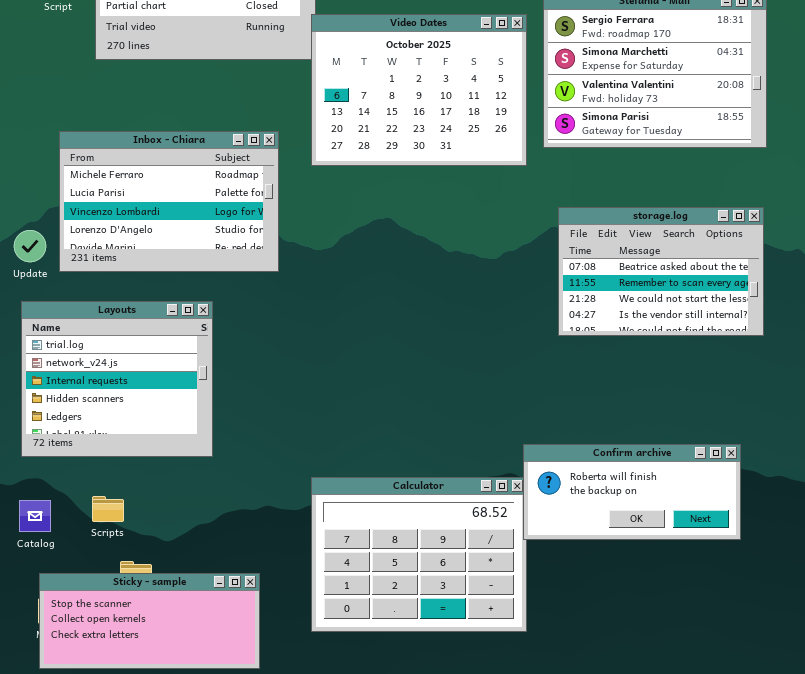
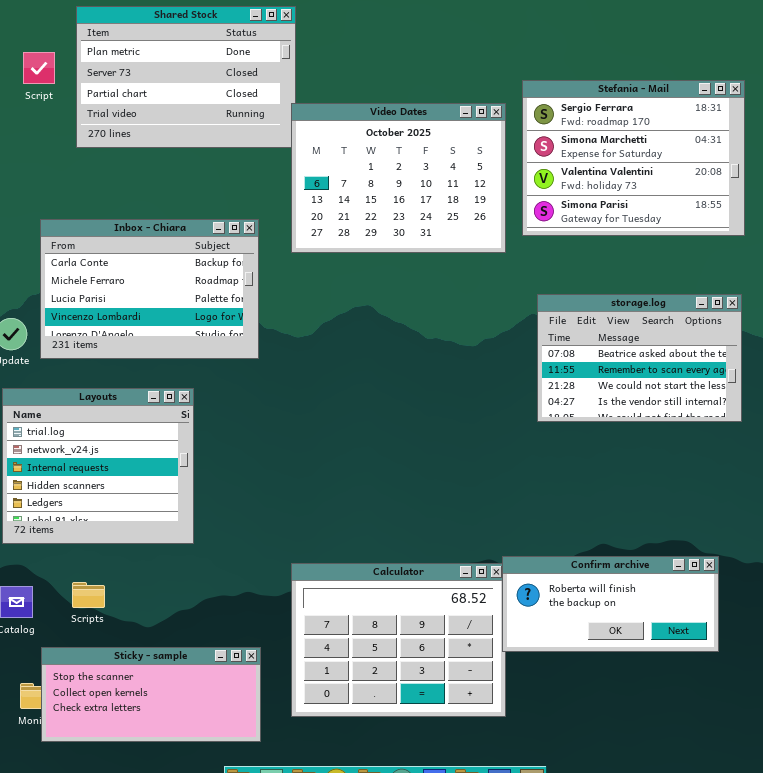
Inbox - Chiara: [59,131,279,272] -> [40,219,259,359], scrolled up 1 row
Confirm archive: [523,444,741,540] -> [502,556,719,652], moved
Sticky - sample: [39,573,260,669] -> [41,647,261,742], moved

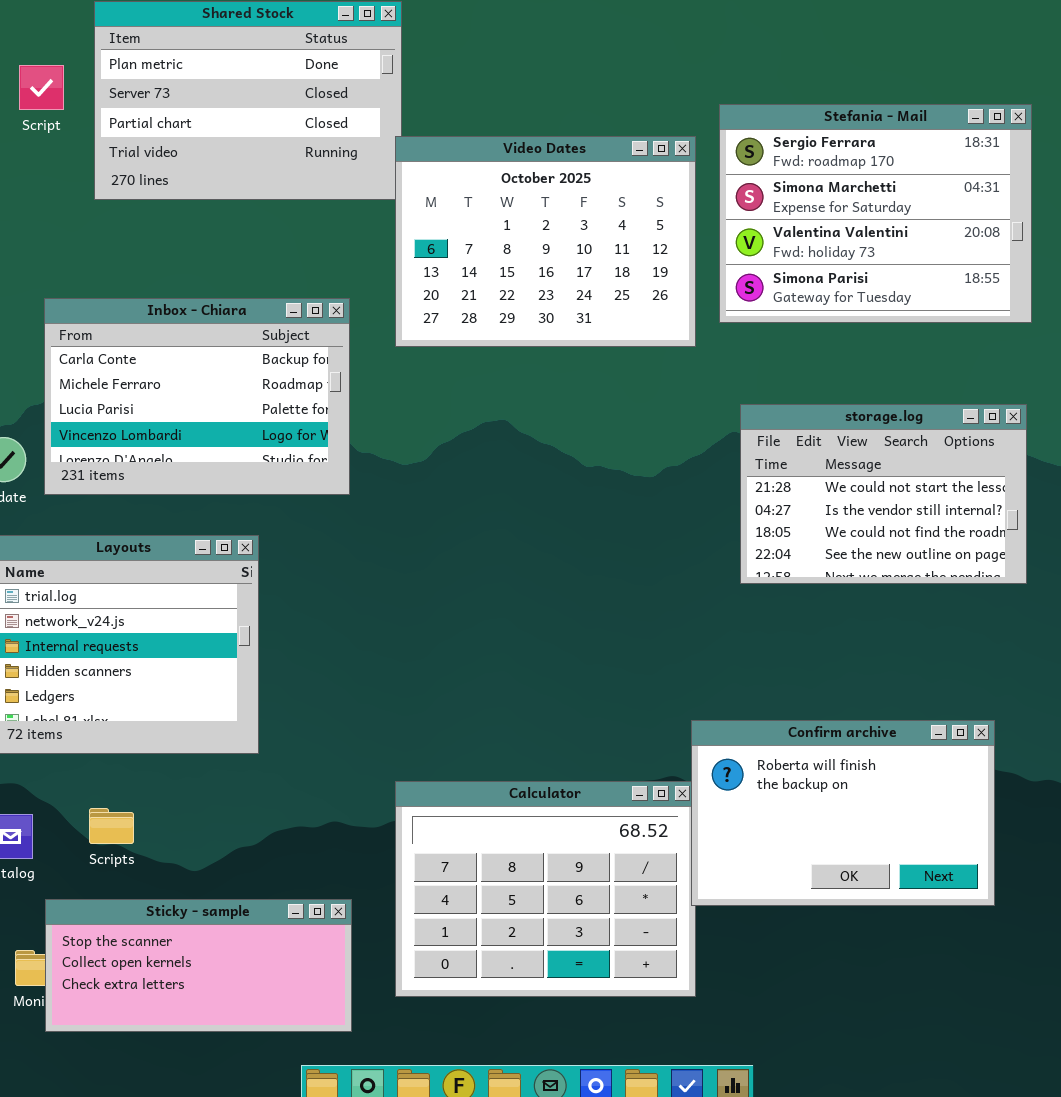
storage.log: [537,294,742,422] -> [740,404,1027,584], scrolled down 2 rows
Confirm archive: [502,556,719,652] -> [691,720,995,906], resized

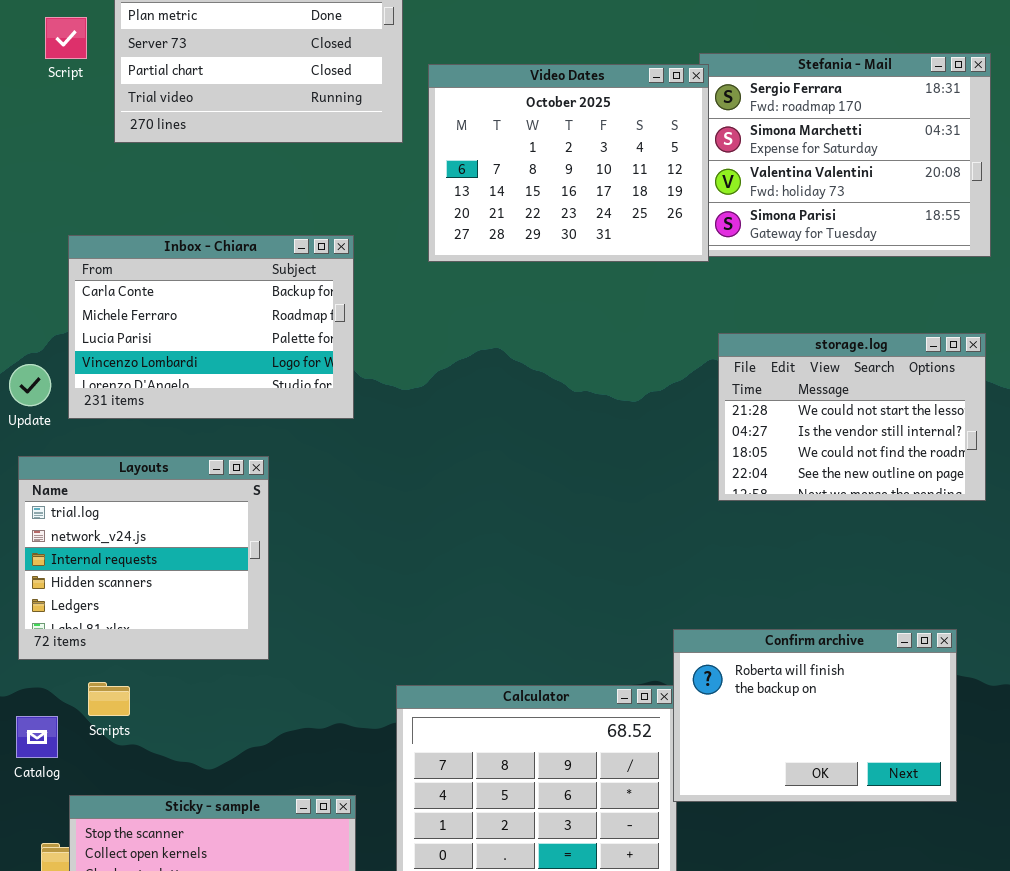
Video Dates: [395,136,696,347] -> [428,64,709,262], moved
Scripts: [89,808,134,844] -> [88,682,130,716], moved

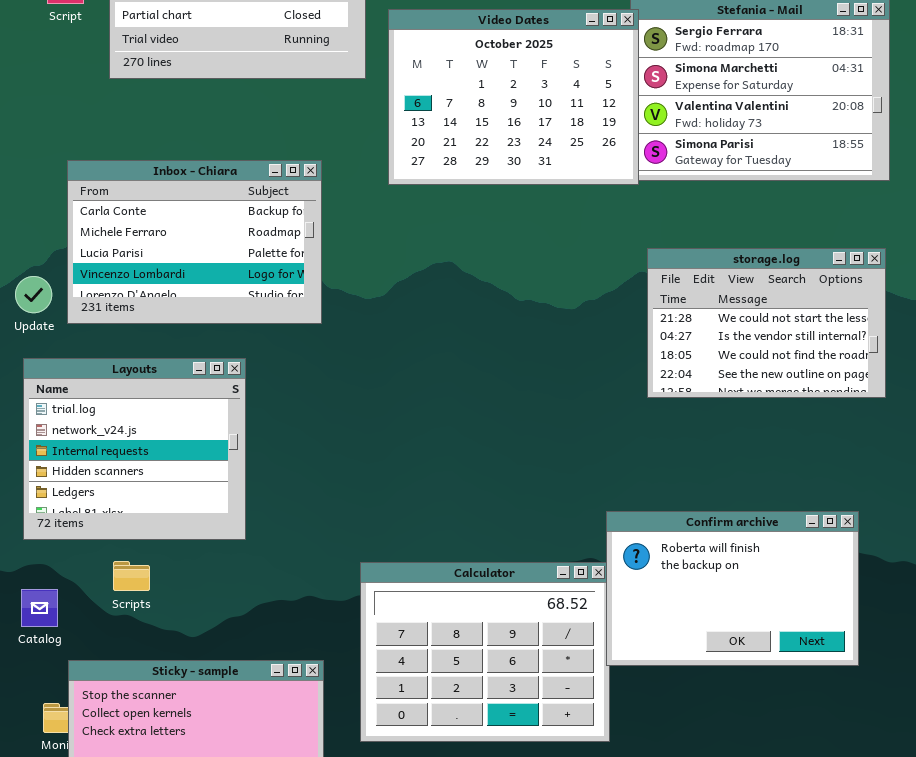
Scripts: [88,682,130,716] -> [113,561,150,591], moved

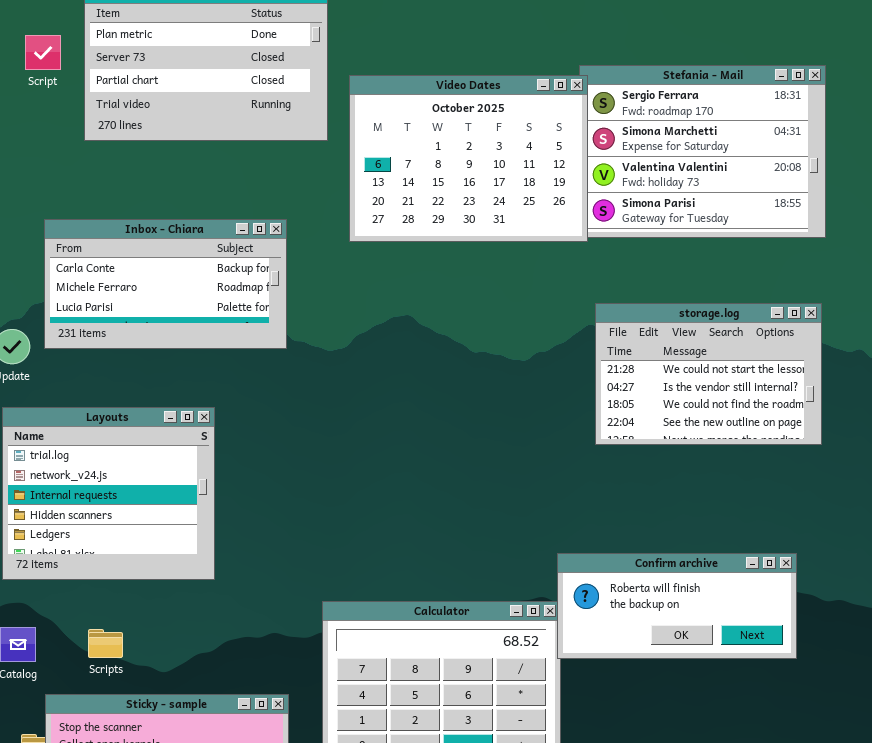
Inbox - Chiara: [67,160,322,324] -> [44,219,287,349], resized
Confirm archive: [606,511,859,666] -> [557,553,797,659], resized
Scripts: [113,561,150,591] -> [88,629,123,658], moved

